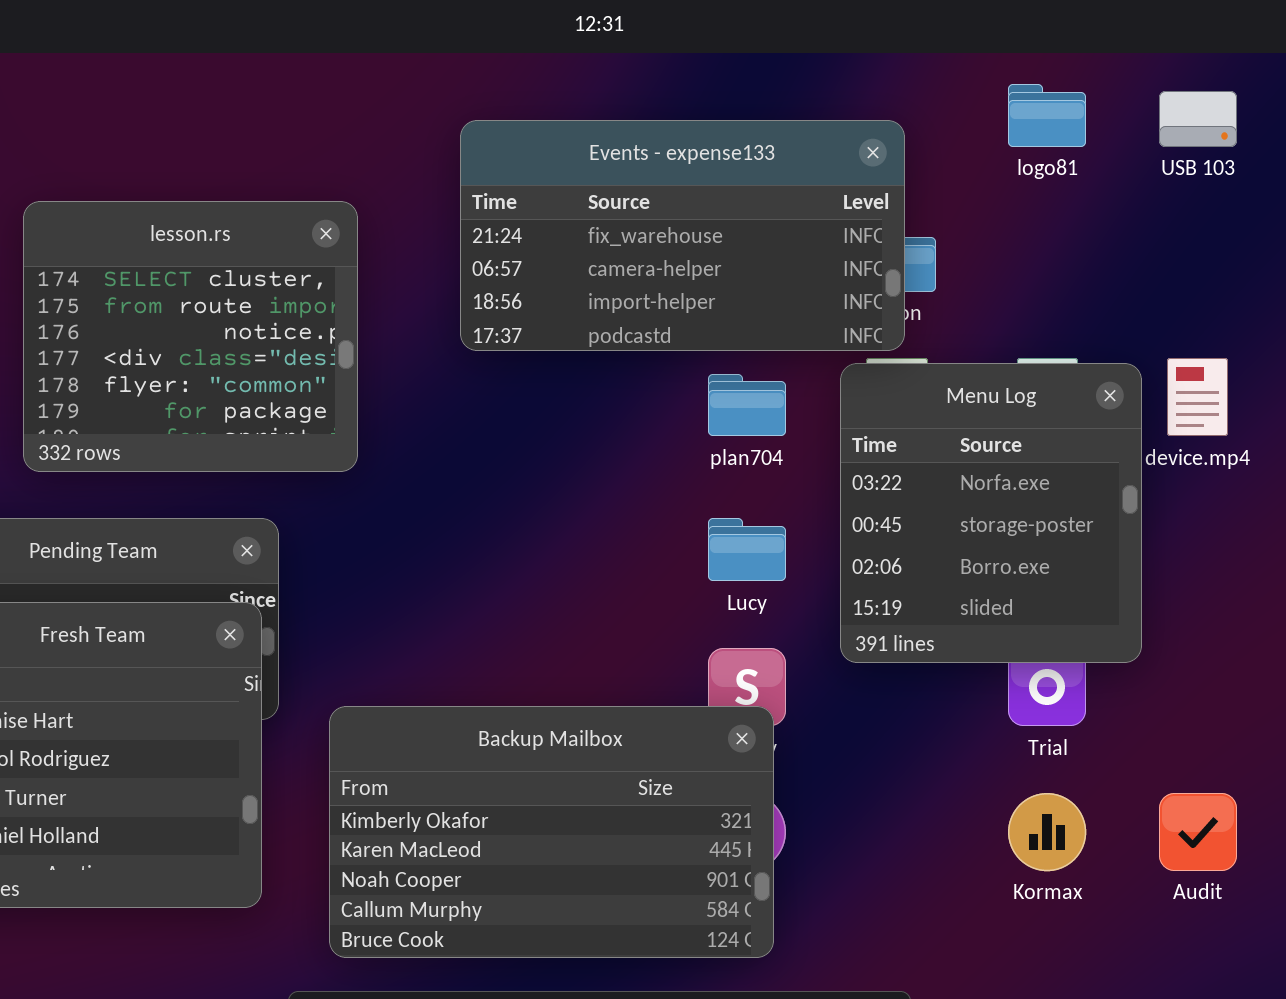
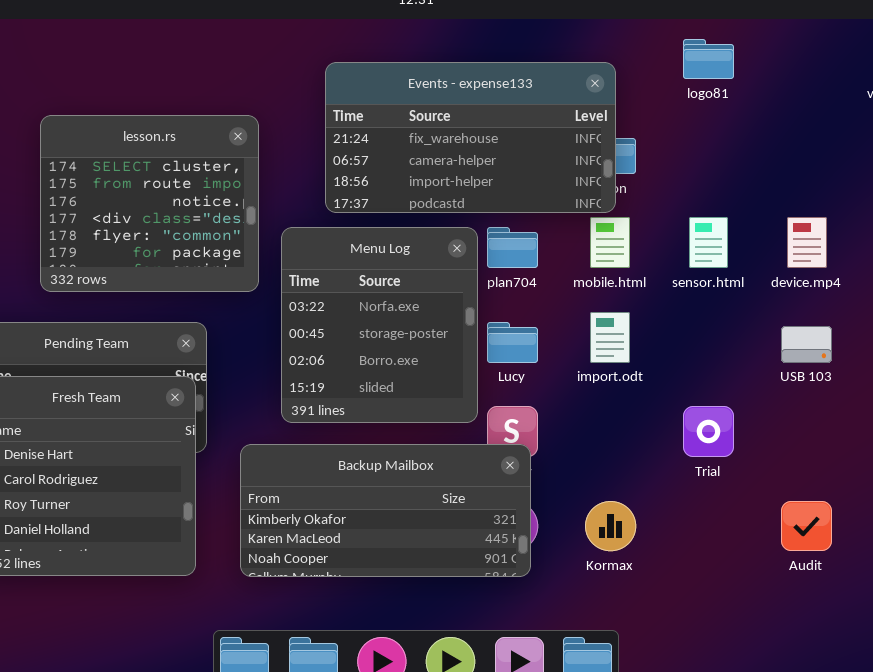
USB 103: [1159,91,1237,147] -> [781,326,832,363], moved
Menu Log: [840,363,1142,663] -> [281,227,478,423], moved
Backup Mailbox: [329,706,774,958] -> [240,444,531,577], resized
Kormax: [1008,793,1086,871] -> [585,501,636,551], moved

